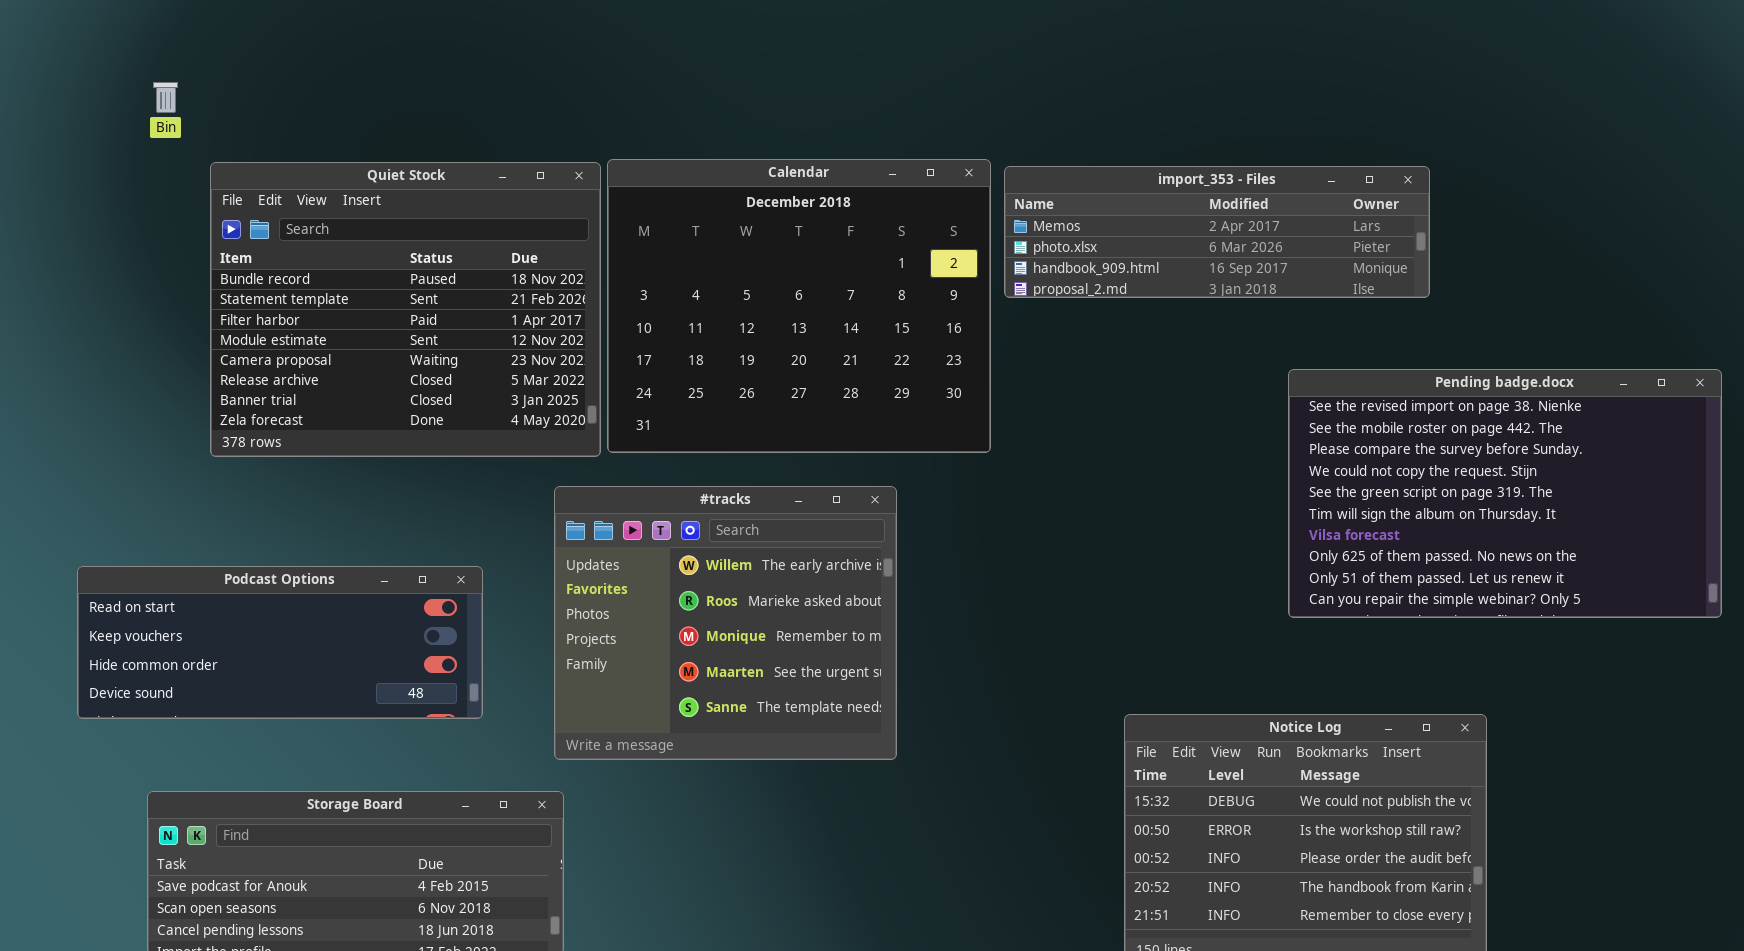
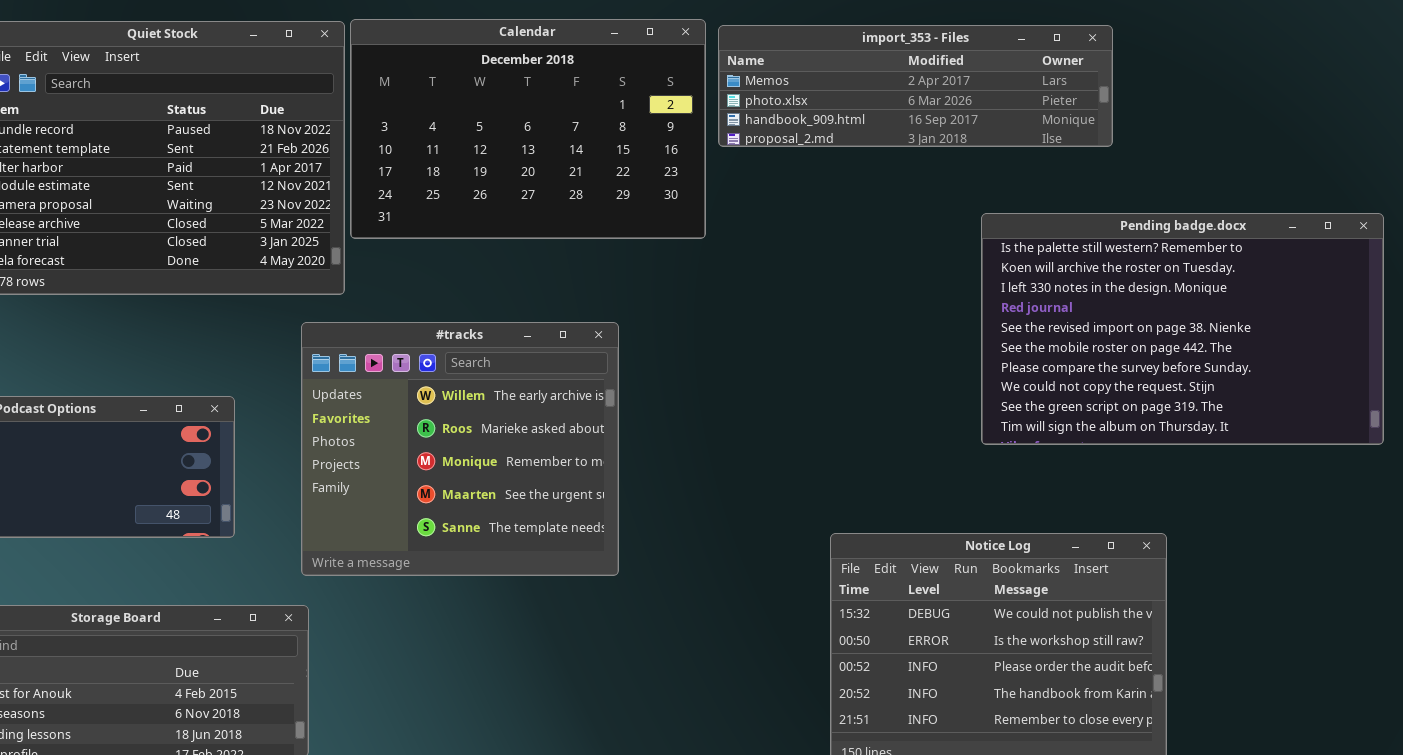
Calendar: [607,159,991,453] -> [350,19,706,239], resized
Pending badge.docx: [1288,369,1722,618] -> [981,213,1384,445], scrolled up 4 rows

